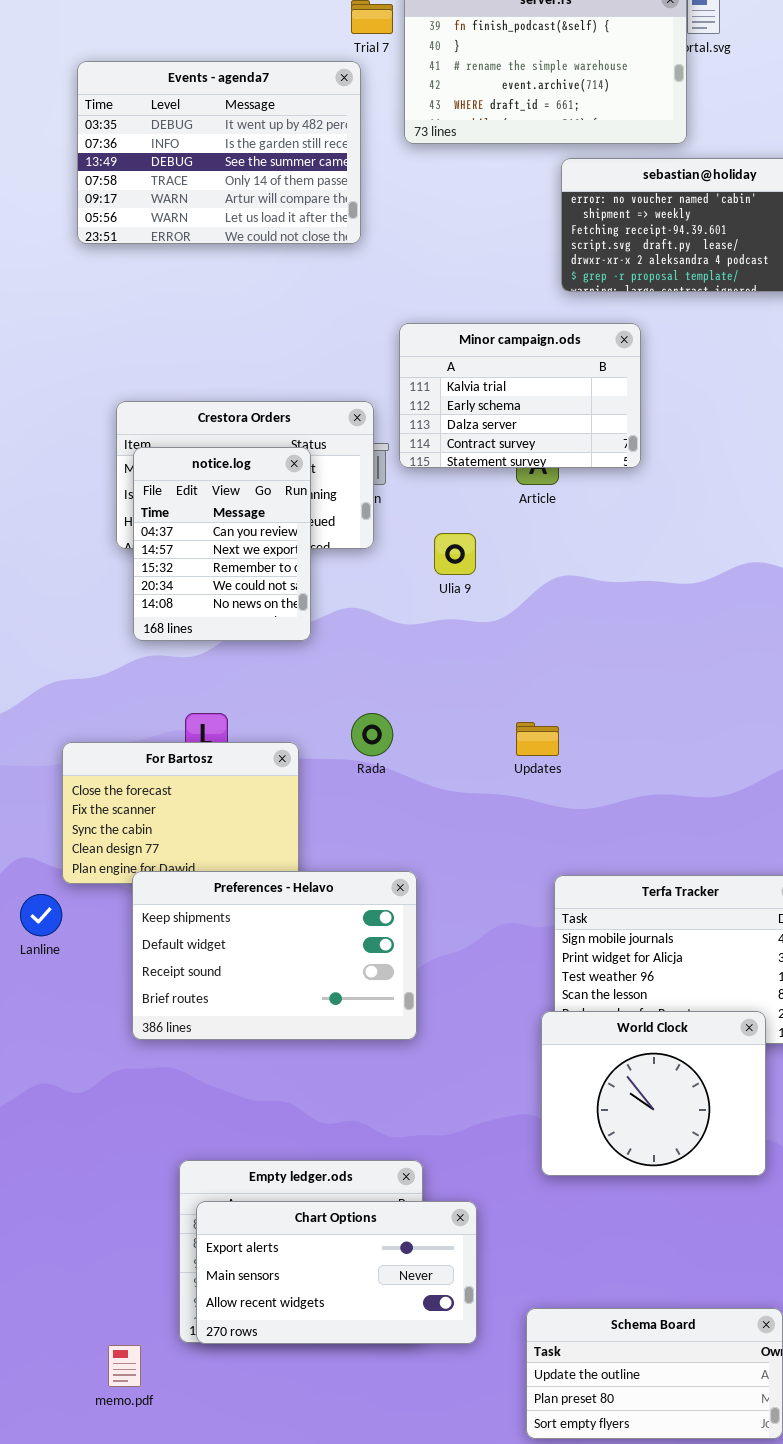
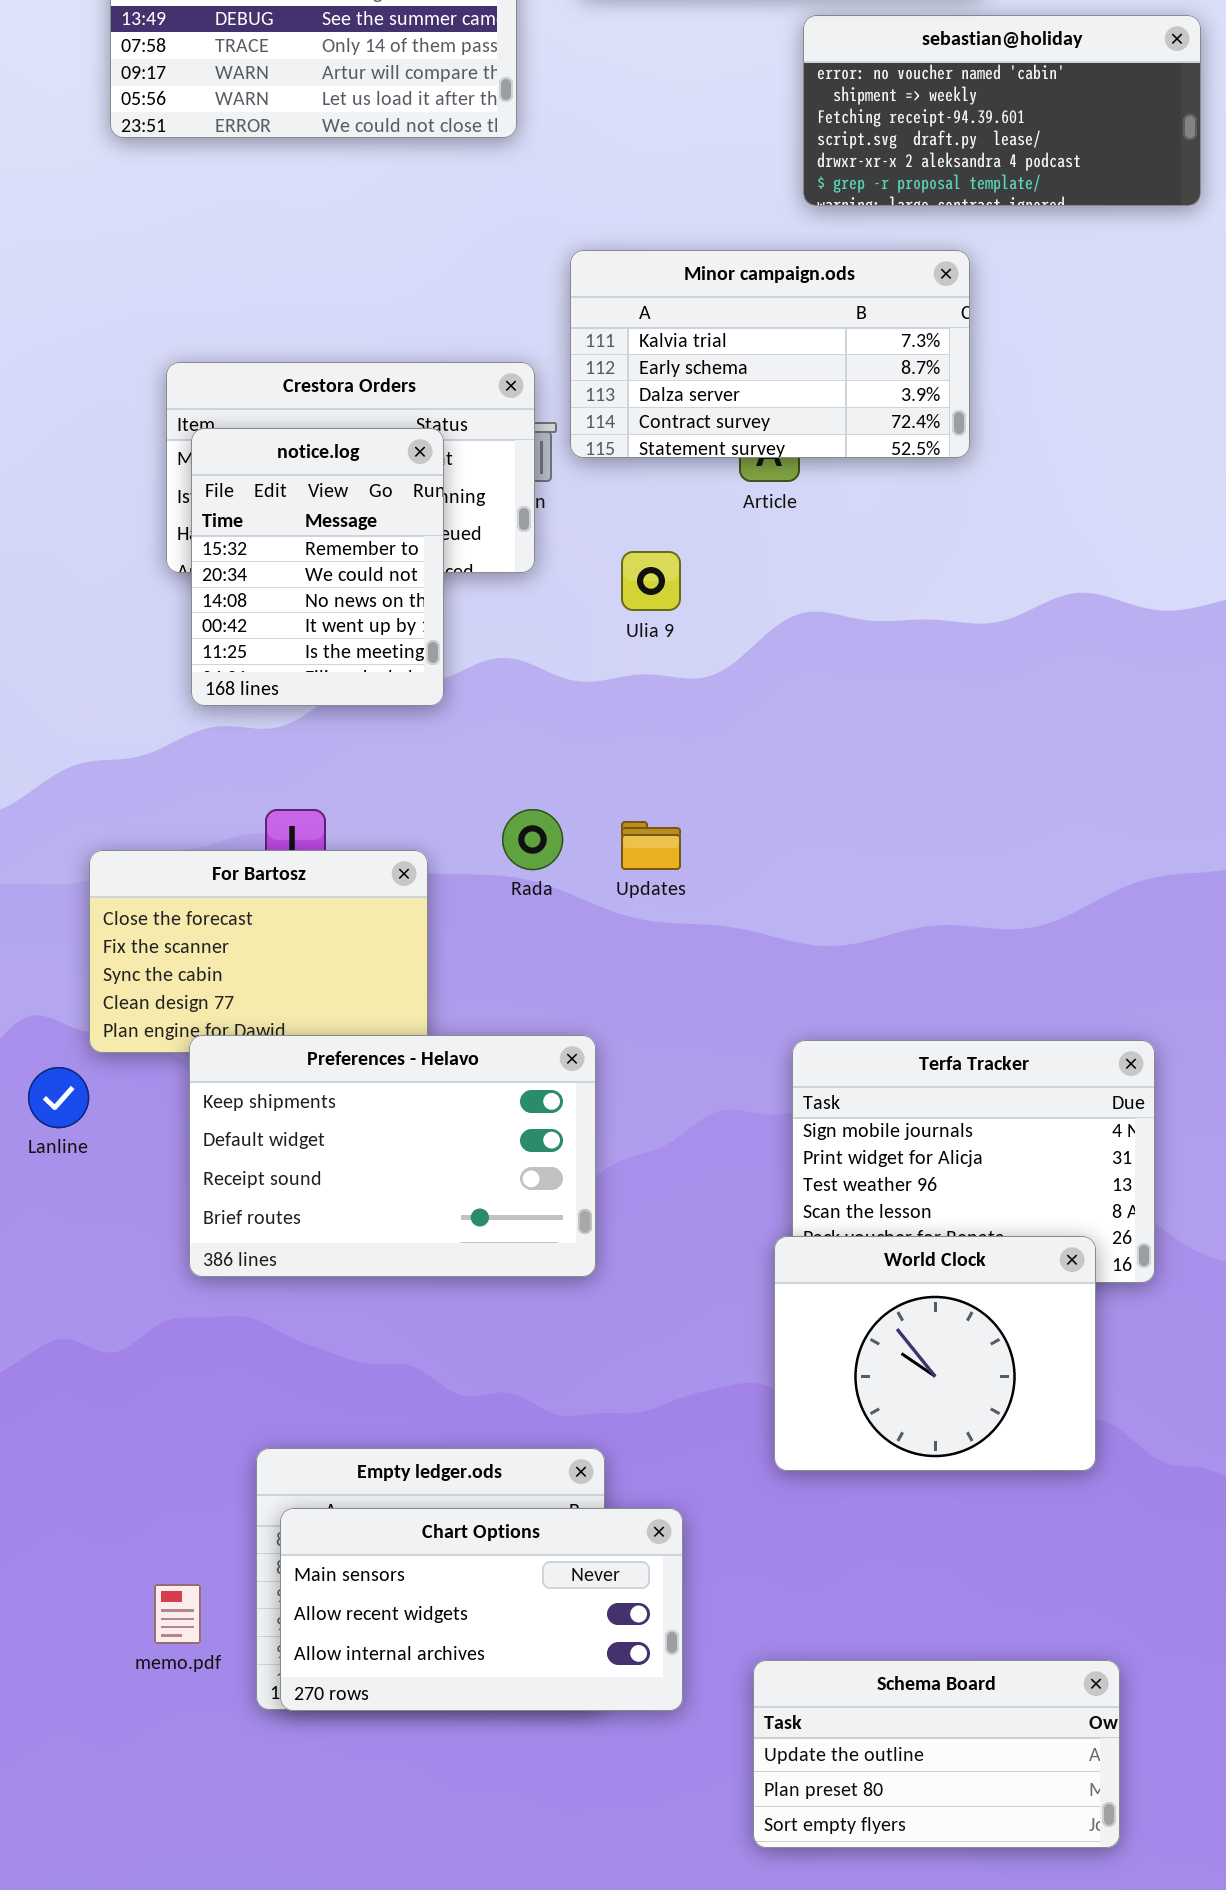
Minor campaign.ods: [399,323,641,468] -> [570,250,970,458], resized
notice.log: [133,447,311,641] -> [191,428,444,706], scrolled down 2 rows
Updates: [516,722,559,756] -> [621,821,681,870], moved
Chart Options: [196,1201,477,1344] -> [280,1508,683,1711], scrolled down 1 row
memo.pdf: [108,1345,141,1387] -> [154,1584,201,1644], moved

